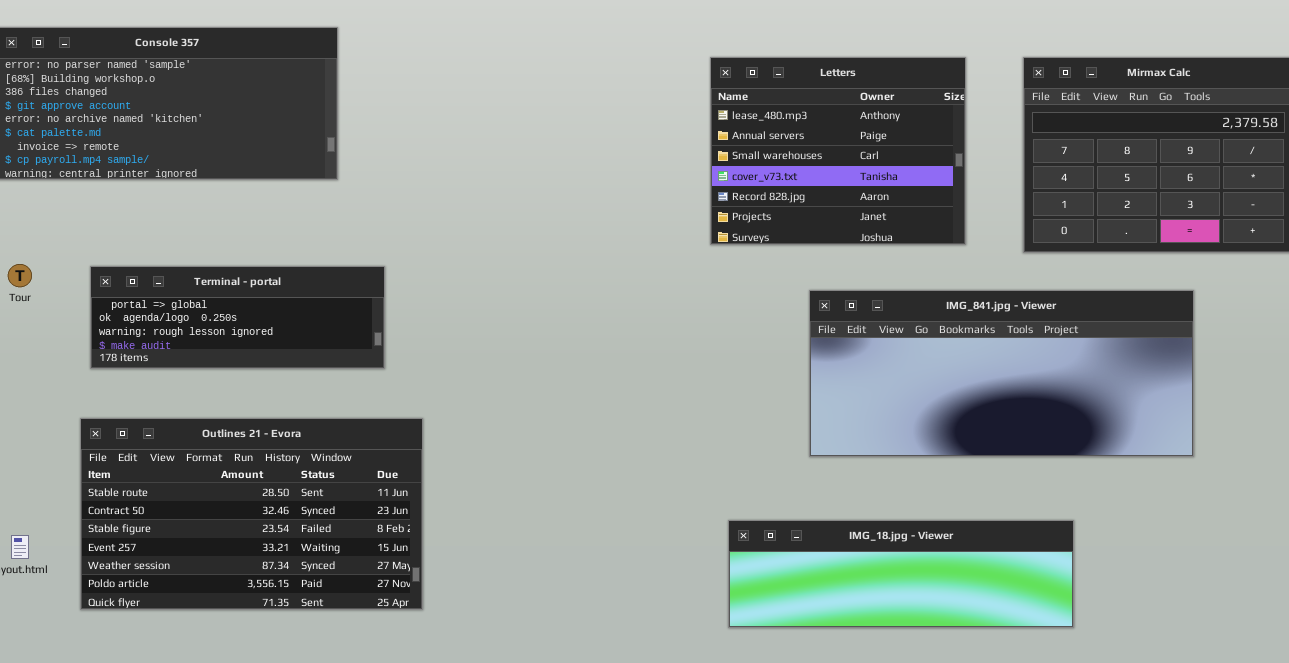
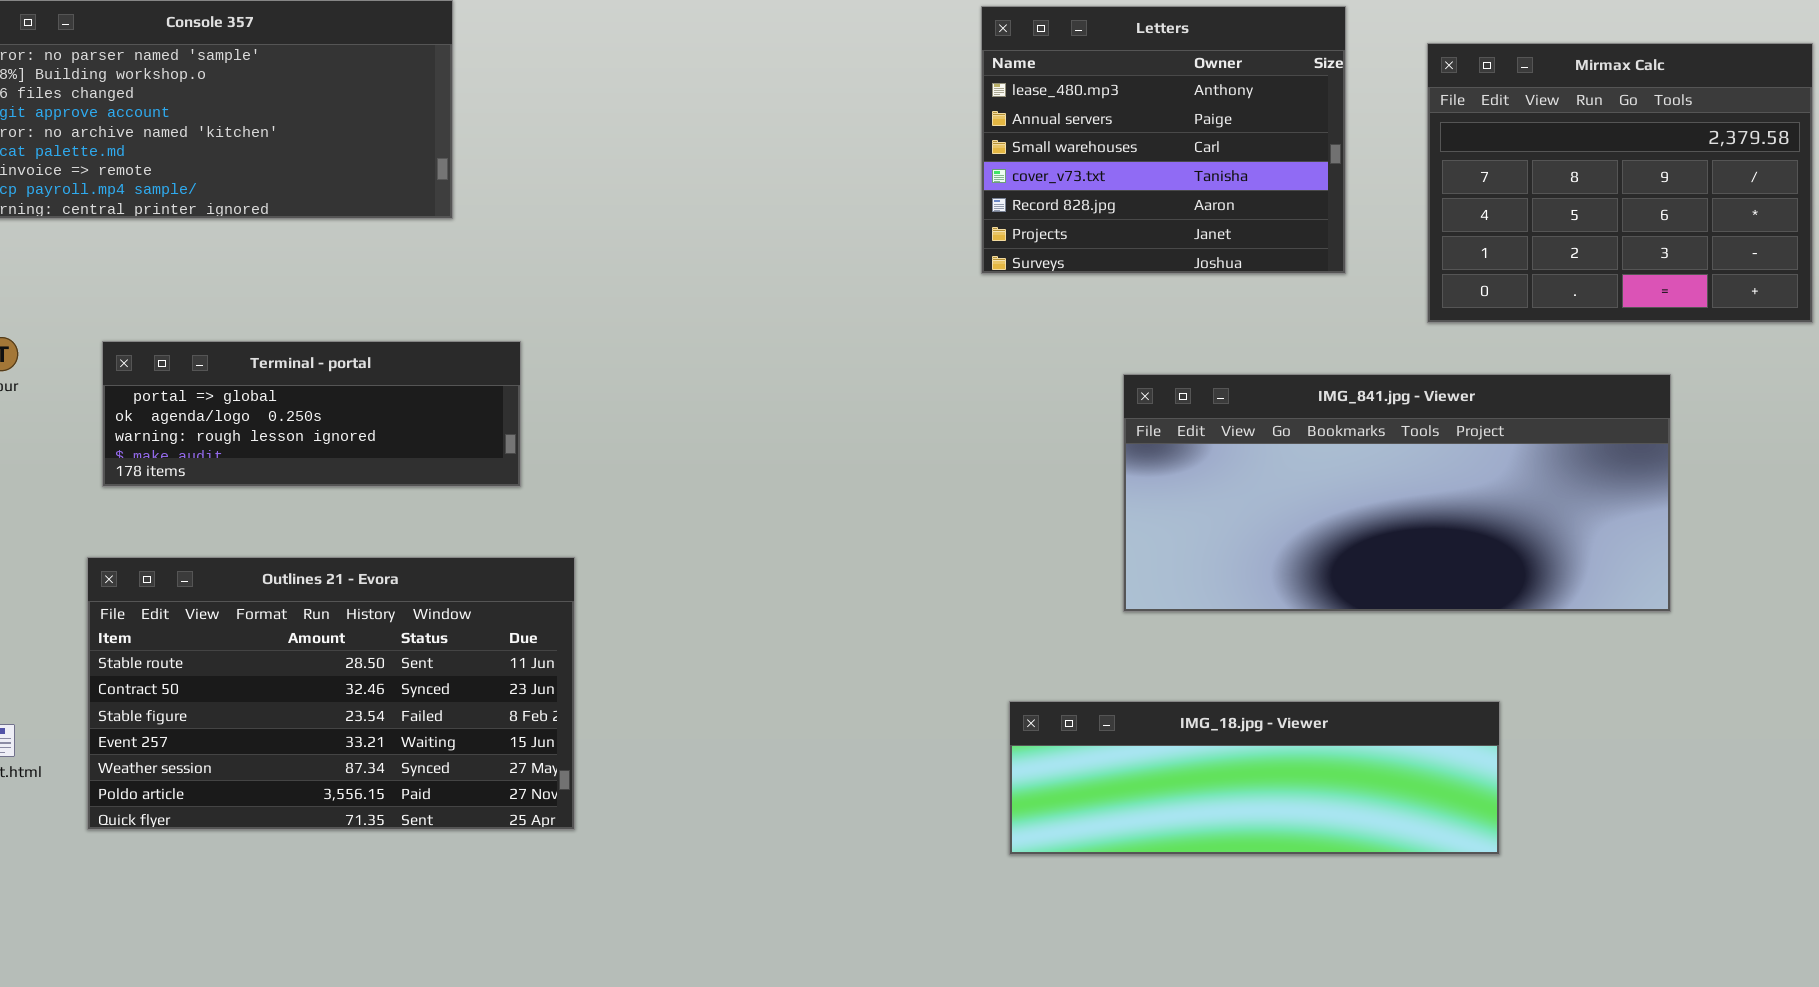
Letters: [710,57,966,245] -> [981,6,1346,274], moved

